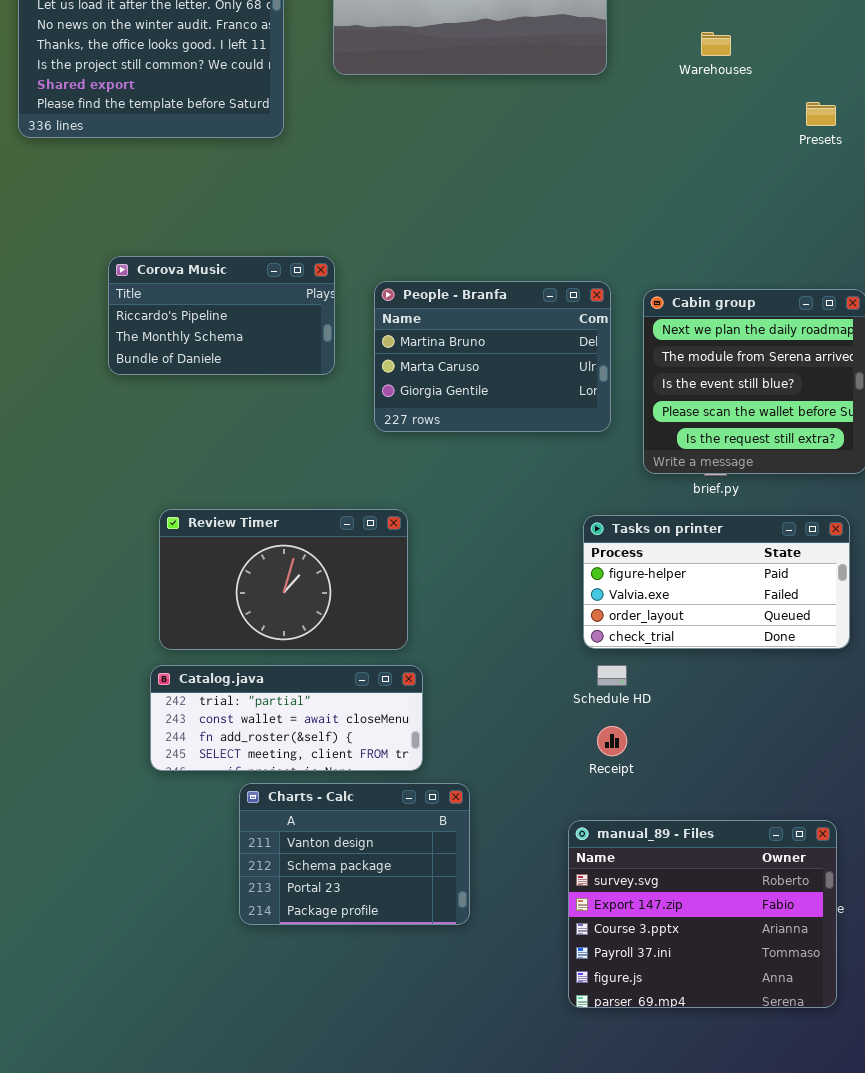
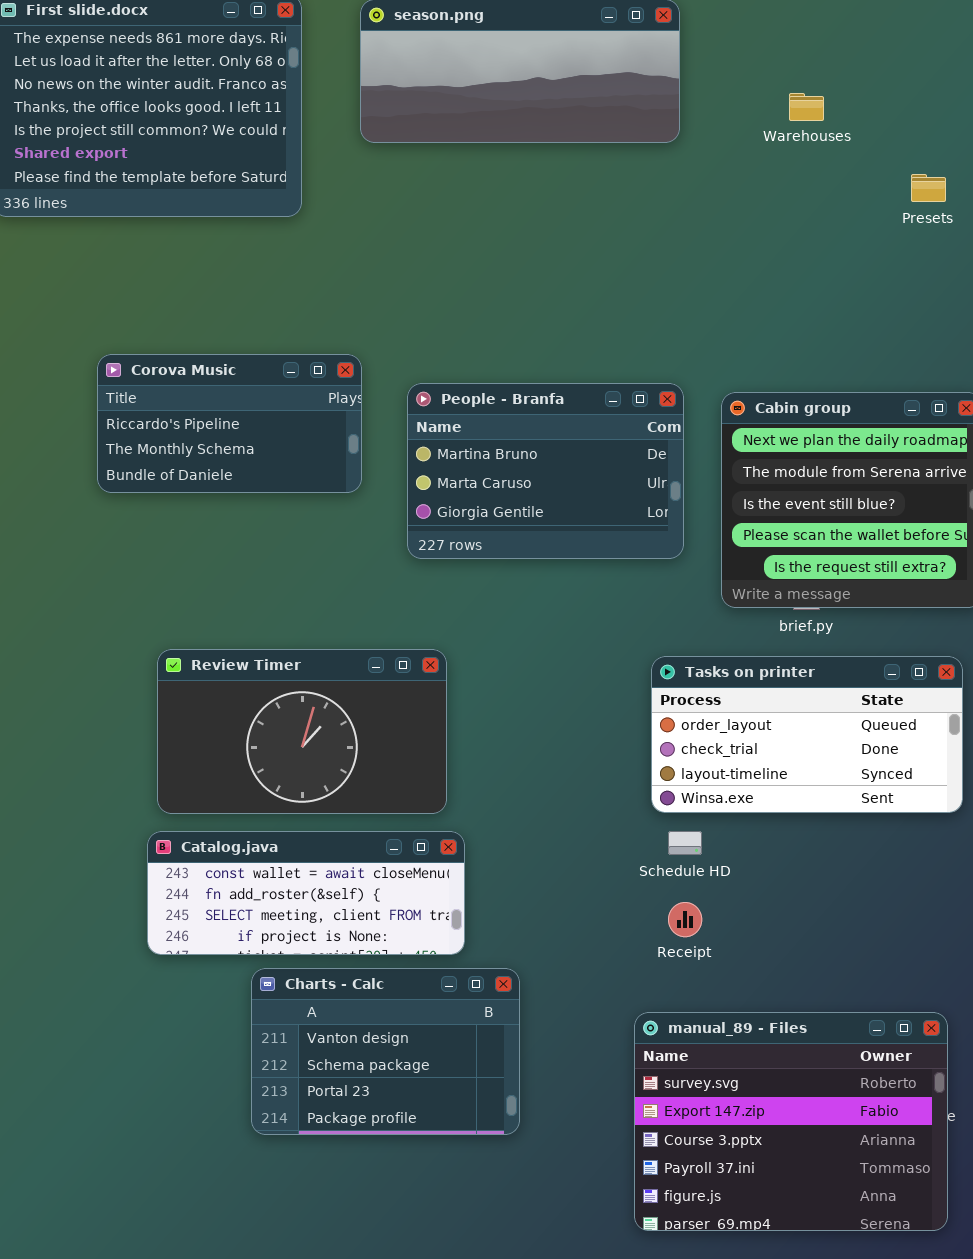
Tasks on printer: [583,515,850,649] -> [651,656,963,813], scrolled down 2 rows
Catalog.java: [150,665,423,771] -> [147,831,465,955], scrolled down 1 row

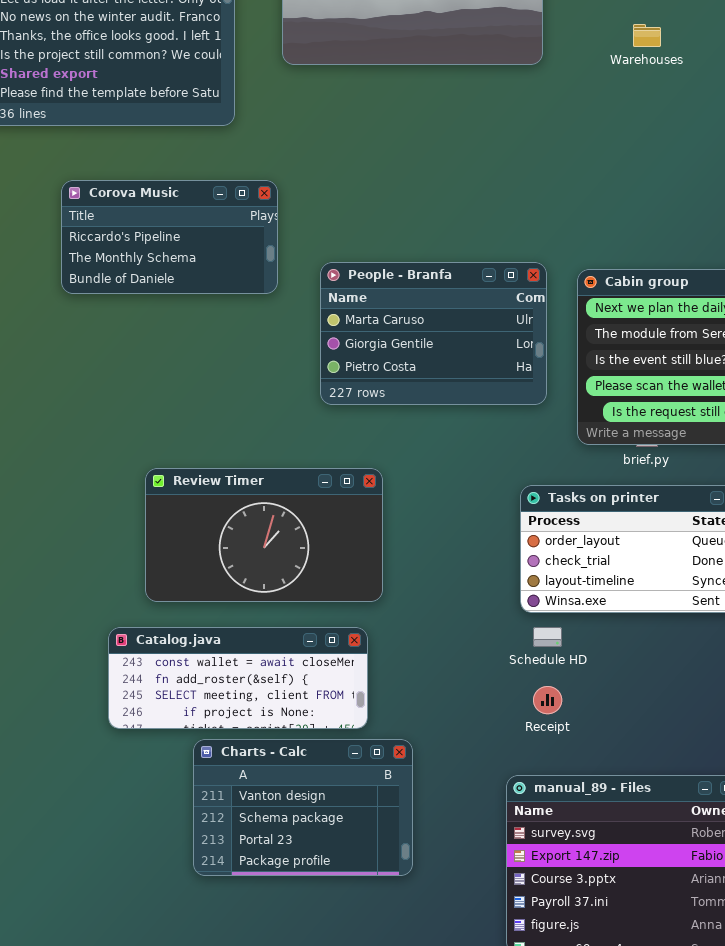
Corova Music: [97,354,362,493] -> [61,180,278,294], moved
People - Branfa: [407,383,684,559] -> [320,262,547,405], scrolled down 1 row
Review Timer: [157,649,447,814] -> [145,468,383,602], moved

